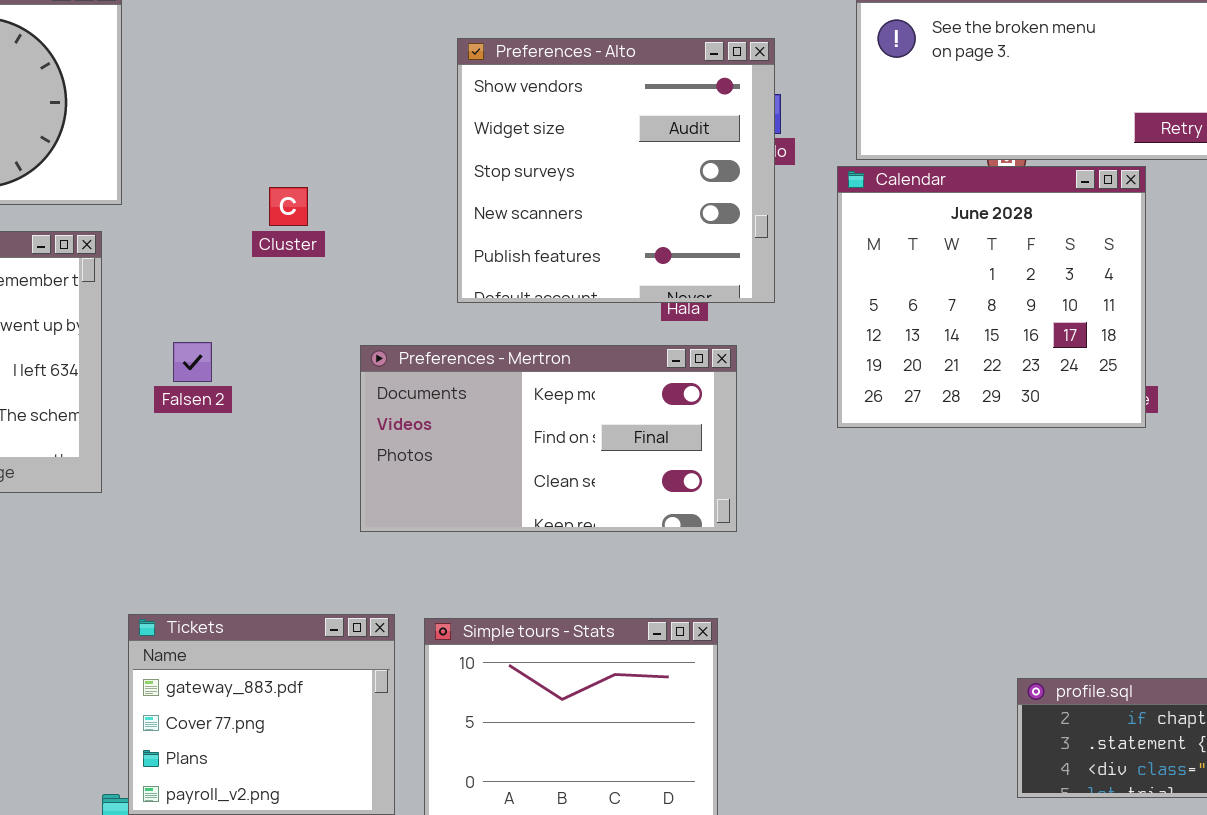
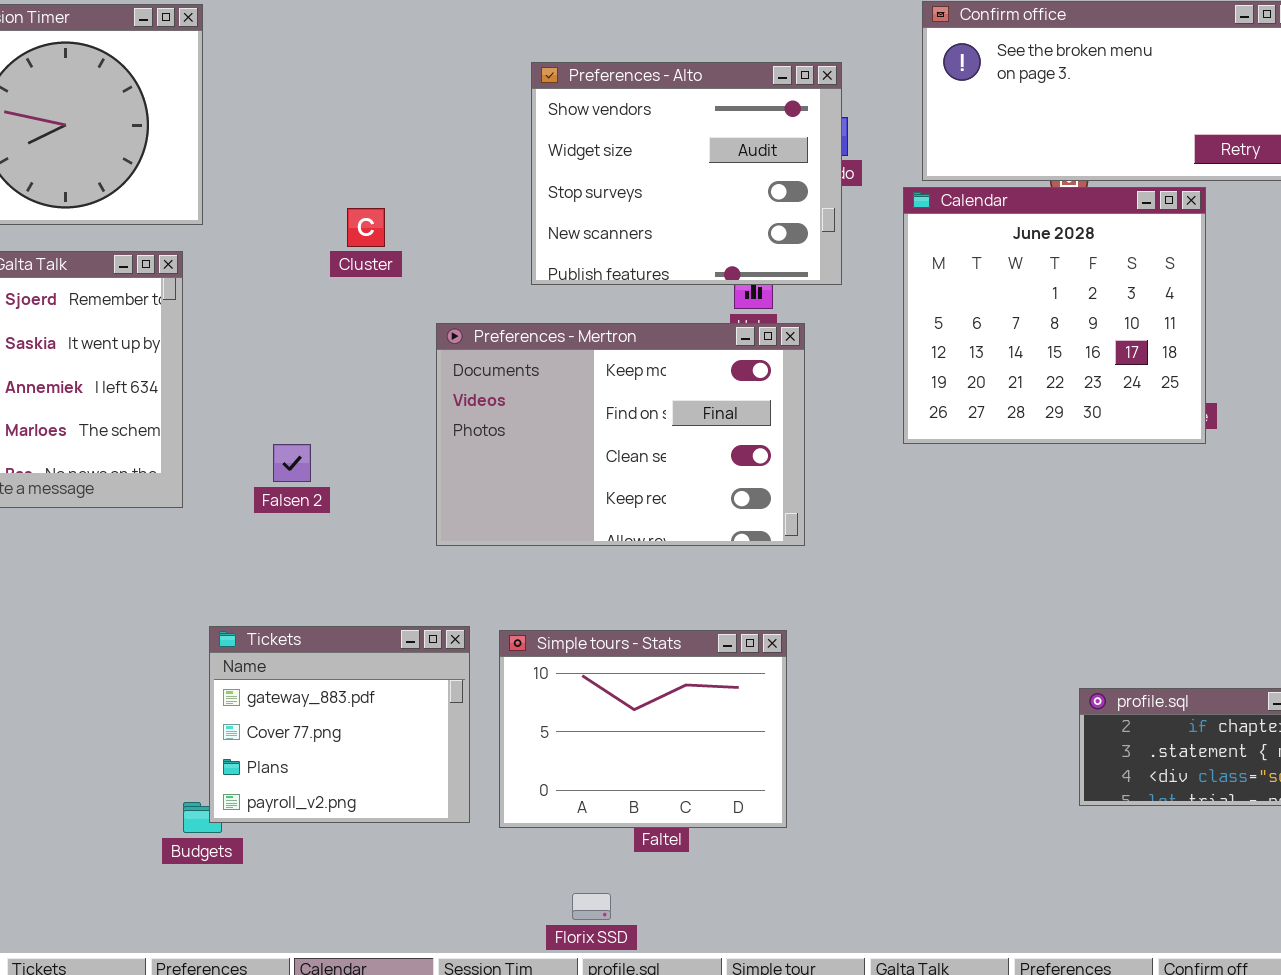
Preferences - Alto: [457,38,775,303] -> [531,62,842,285], resized
Falsen 2: [173,342,212,382] -> [273,444,311,482], moved
Preferences - Mertron: [360,345,737,532] -> [436,323,805,546], resized

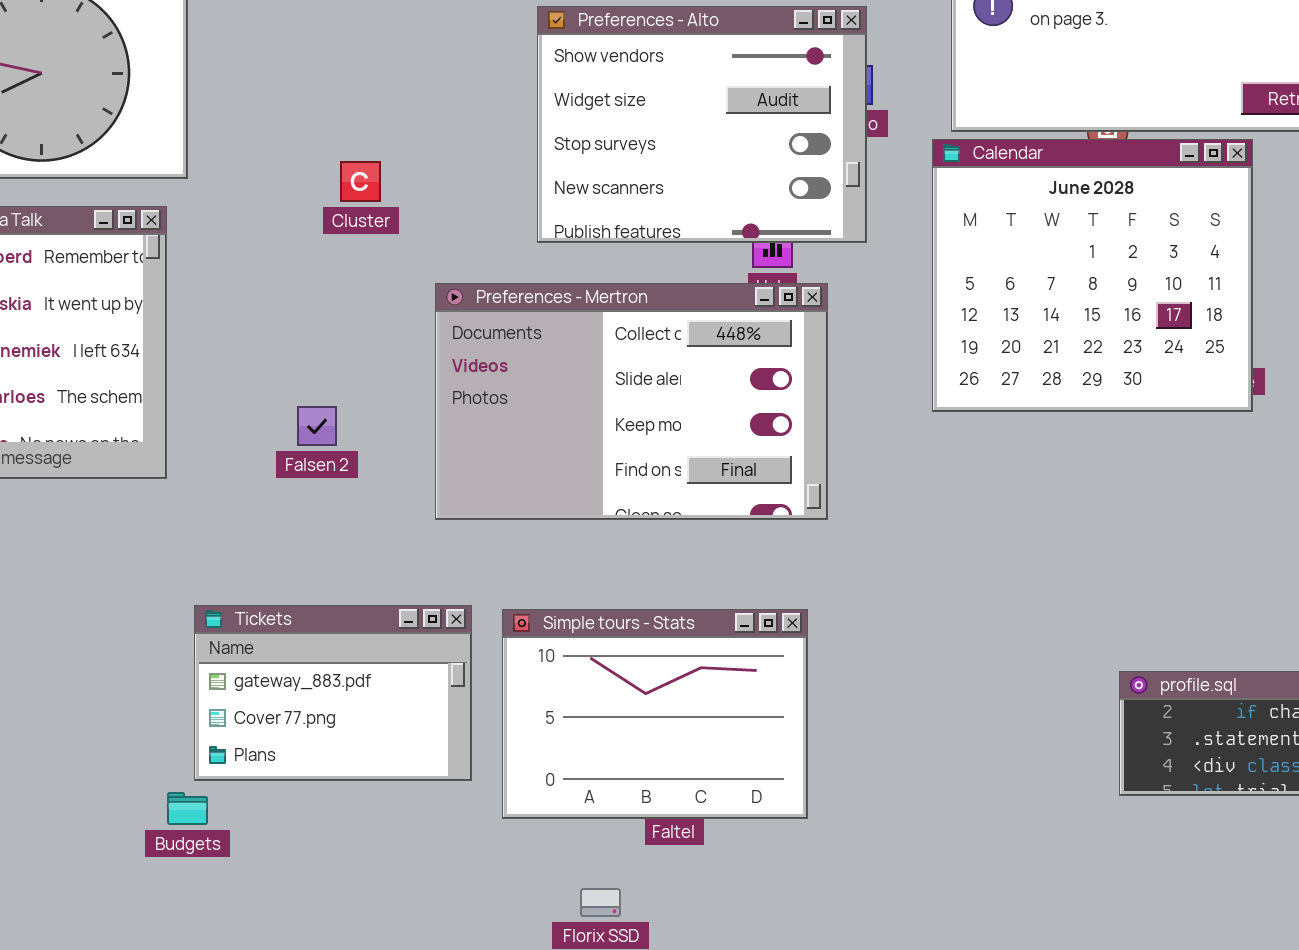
Preferences - Mertron: [436,323,805,546] -> [435,283,828,520], scrolled up 2 rows
Falsen 2: [273,444,311,482] -> [297,406,337,446], moved
Tickets: [209,626,470,823] -> [194,605,472,781], resized

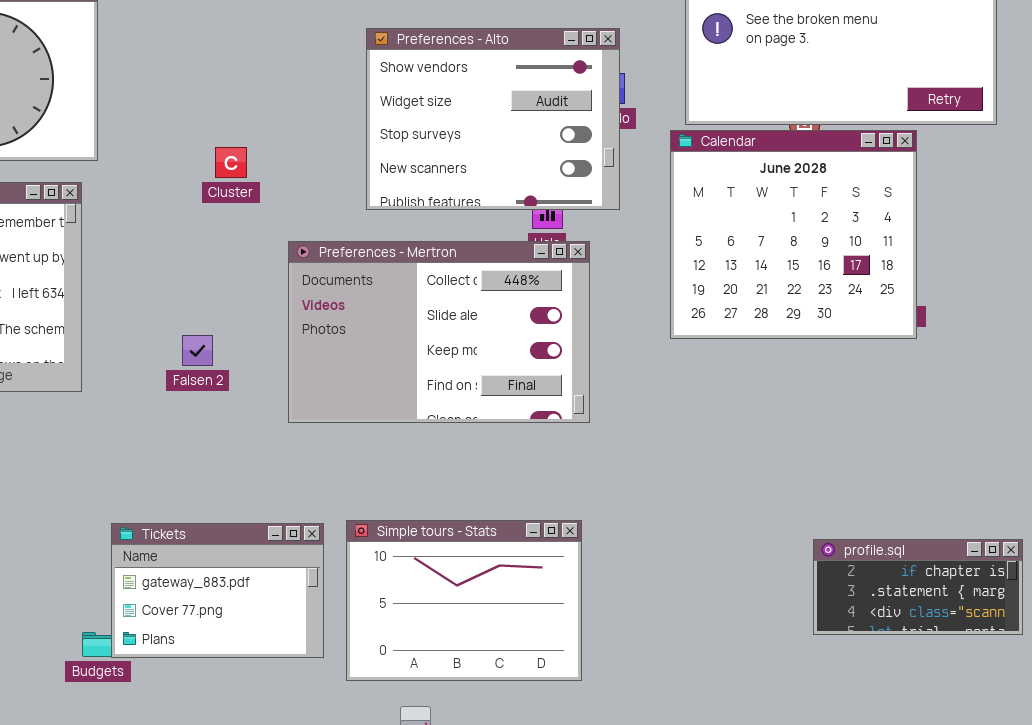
Tickets: [194,605,472,781] -> [111,523,324,658], moved
Simple tours - Stats: [502,609,808,819] -> [346,520,582,681], moved

